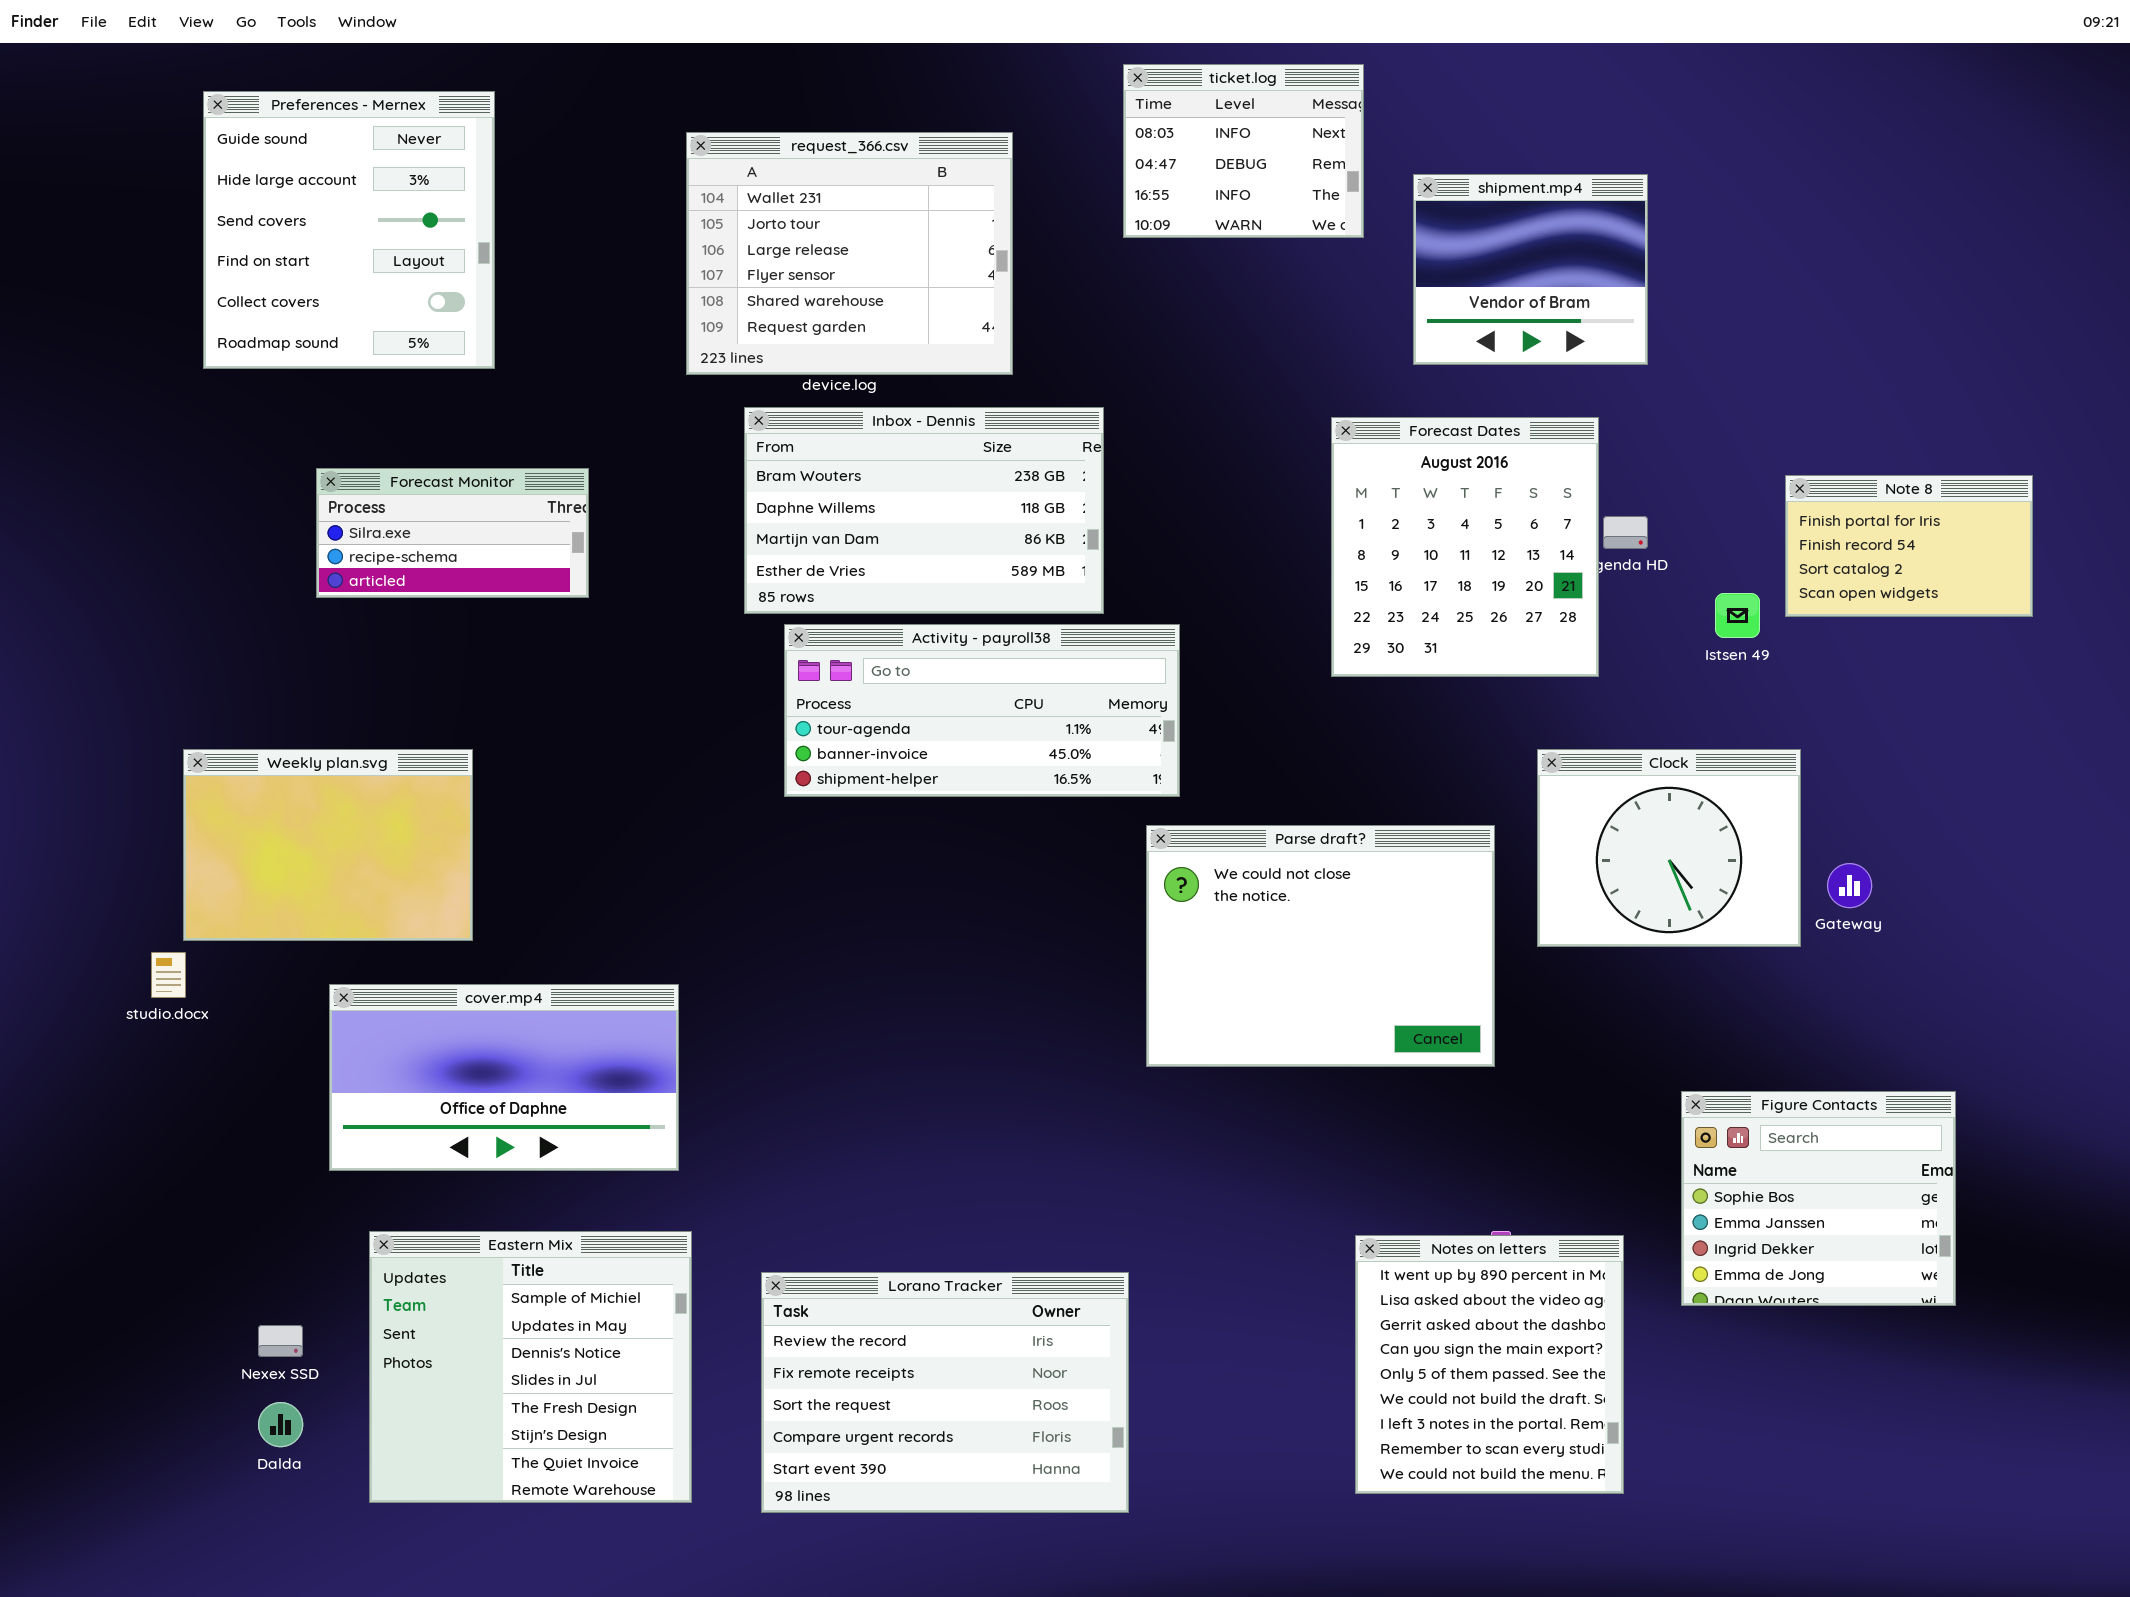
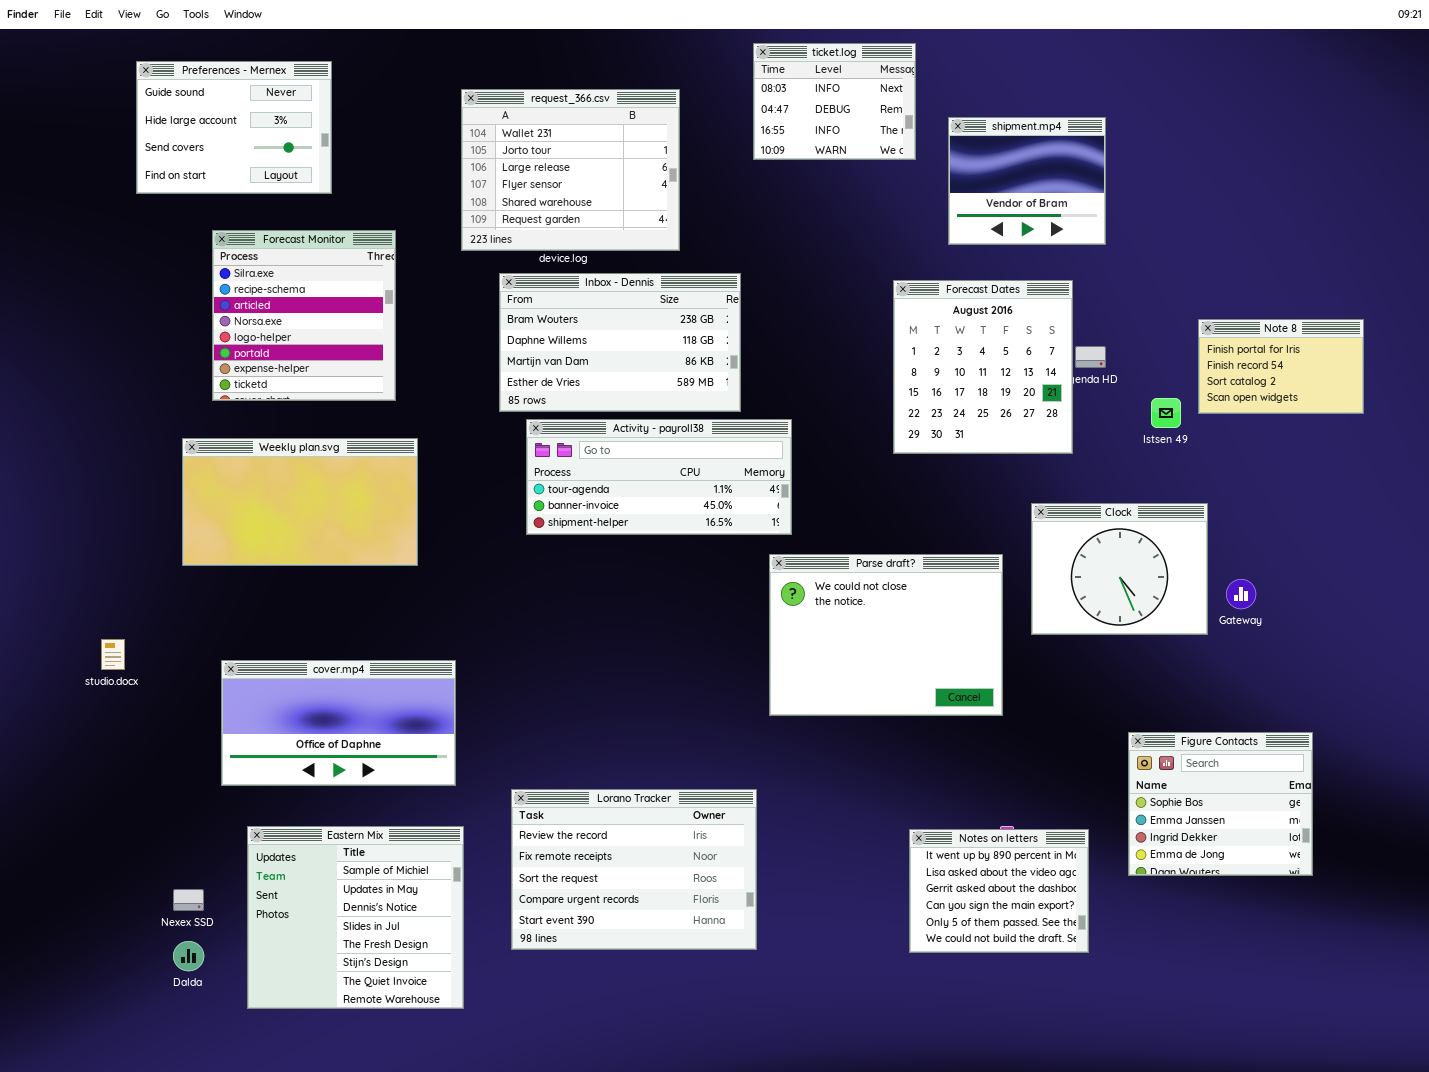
Preferences - Mernex: [203,91,495,369] -> [136,61,332,194], resized
Forecast Monitor: [316,468,589,598] -> [212,230,396,401], resized
Weekly plan.svg: [183,749,473,941] -> [182,438,418,566], moved, resized
Notes on letters: [1355,1235,1624,1494] -> [909,829,1089,953], resized
Lorano Tracker: [761,1272,1129,1513] -> [511,789,757,950], moved

